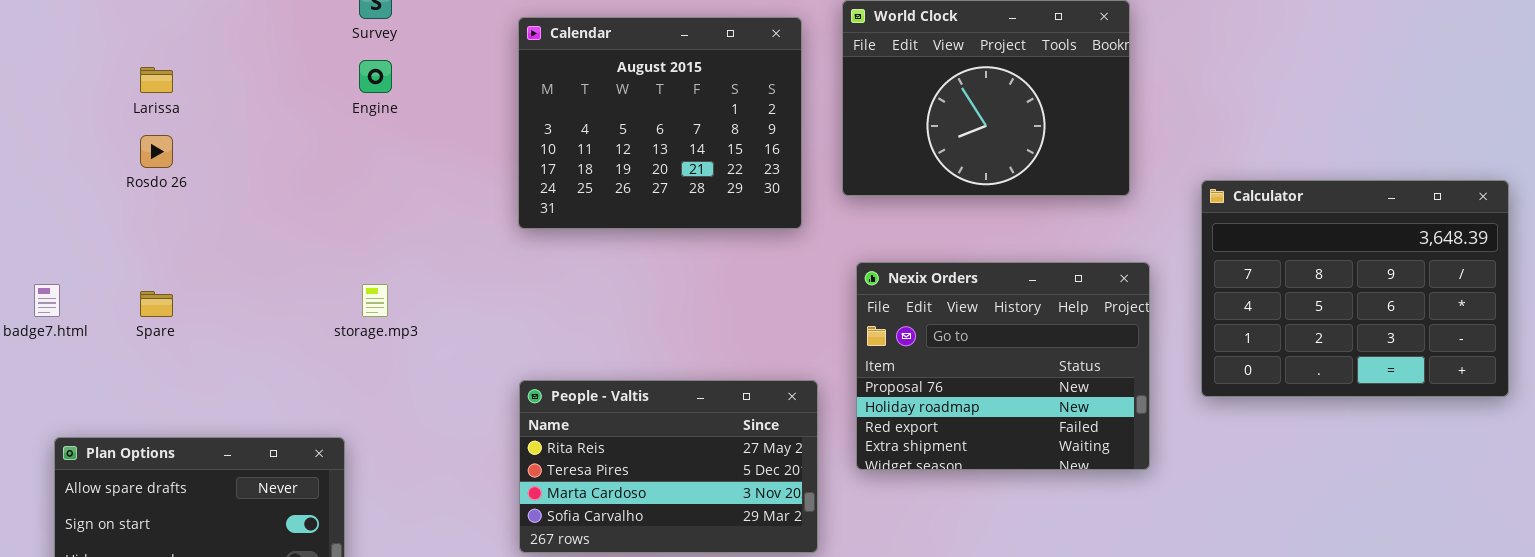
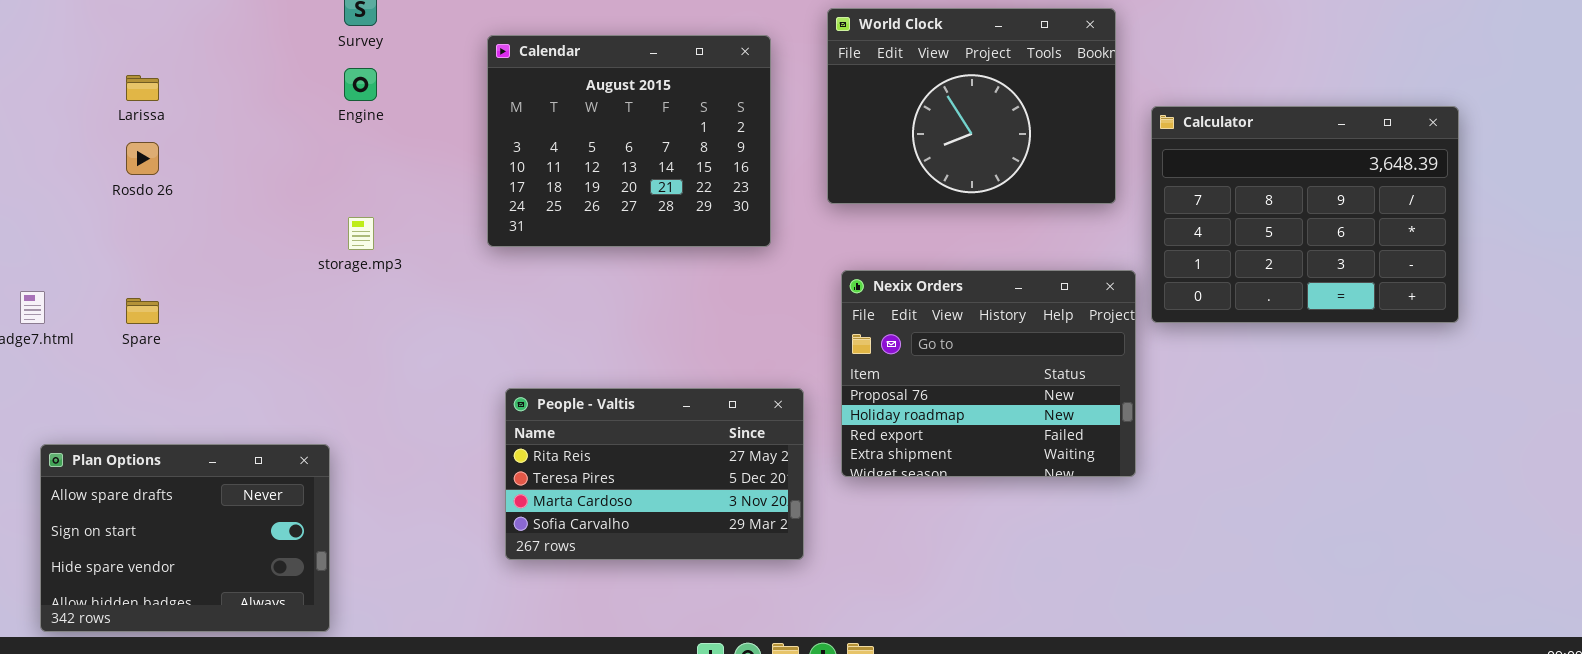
Calendar: [518,17,802,229] -> [487,35,771,247], moved
Calculator: [1201,180,1509,397] -> [1151,106,1459,323], moved
storage.mp3: [362,284,388,317] -> [348,217,374,250], moved

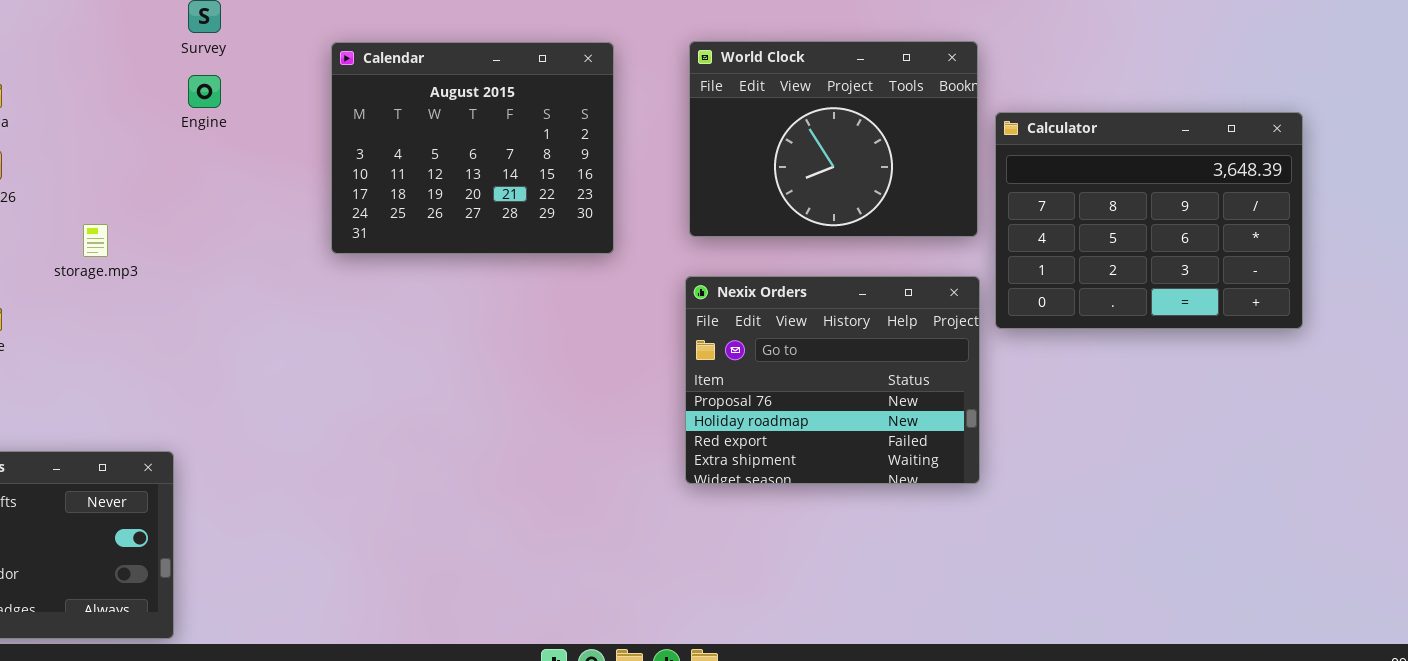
World Clock: [827,8,1116,204] -> [689,41,978,237], moved
storage.mp3: [348,217,374,250] -> [83,224,108,257], moved
People - Valtis: [505,388,804,560] -> none, closed

